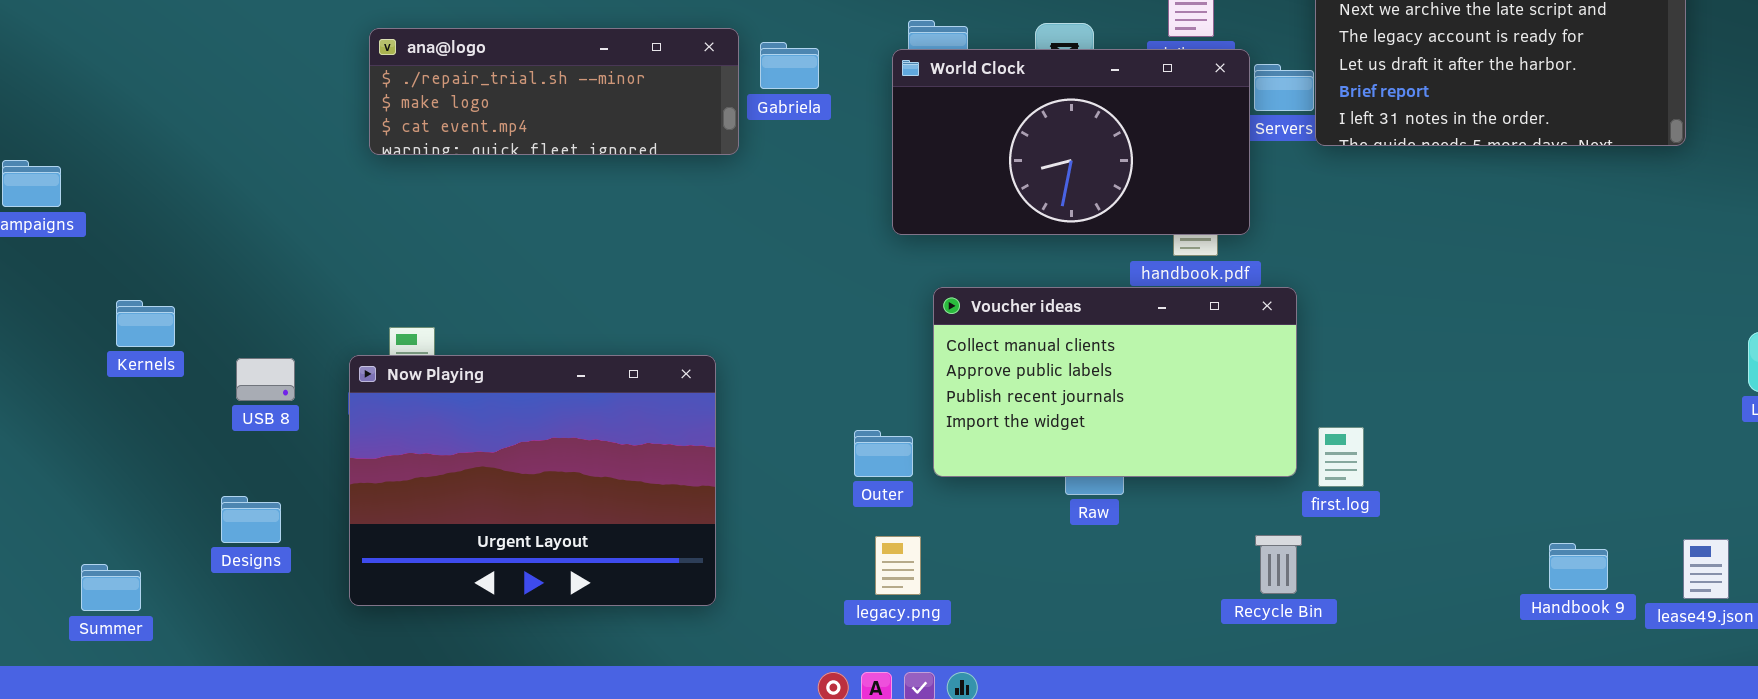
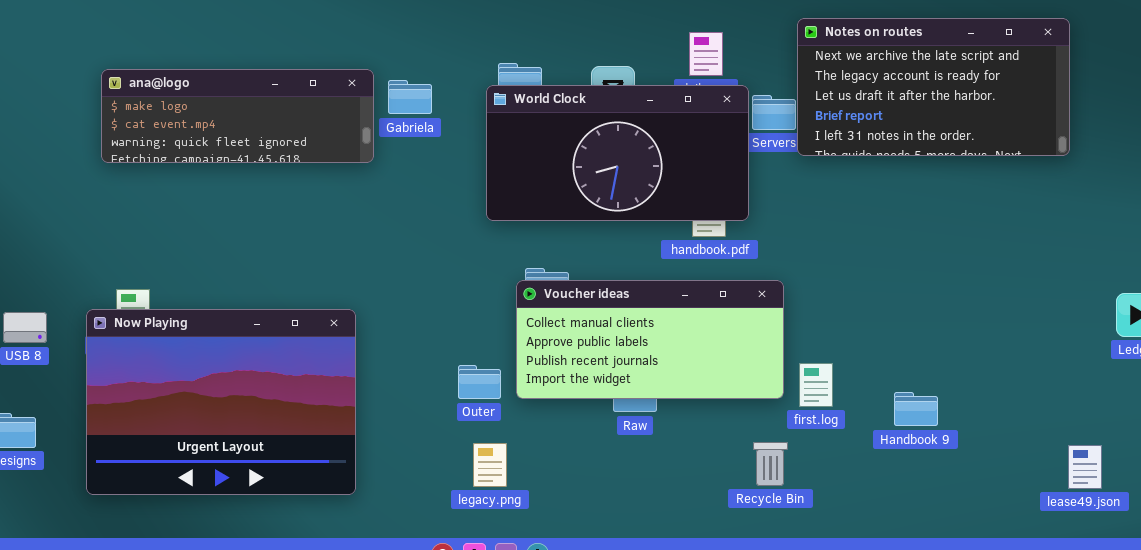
ana@logo: [369,28,739,155] -> [101,69,374,163], scrolled down 1 row
Voucher ideas: [933,287,1297,477] -> [516,280,784,399], resized
Handbook 9: [1549,543,1608,590] -> [894,392,938,426], moved

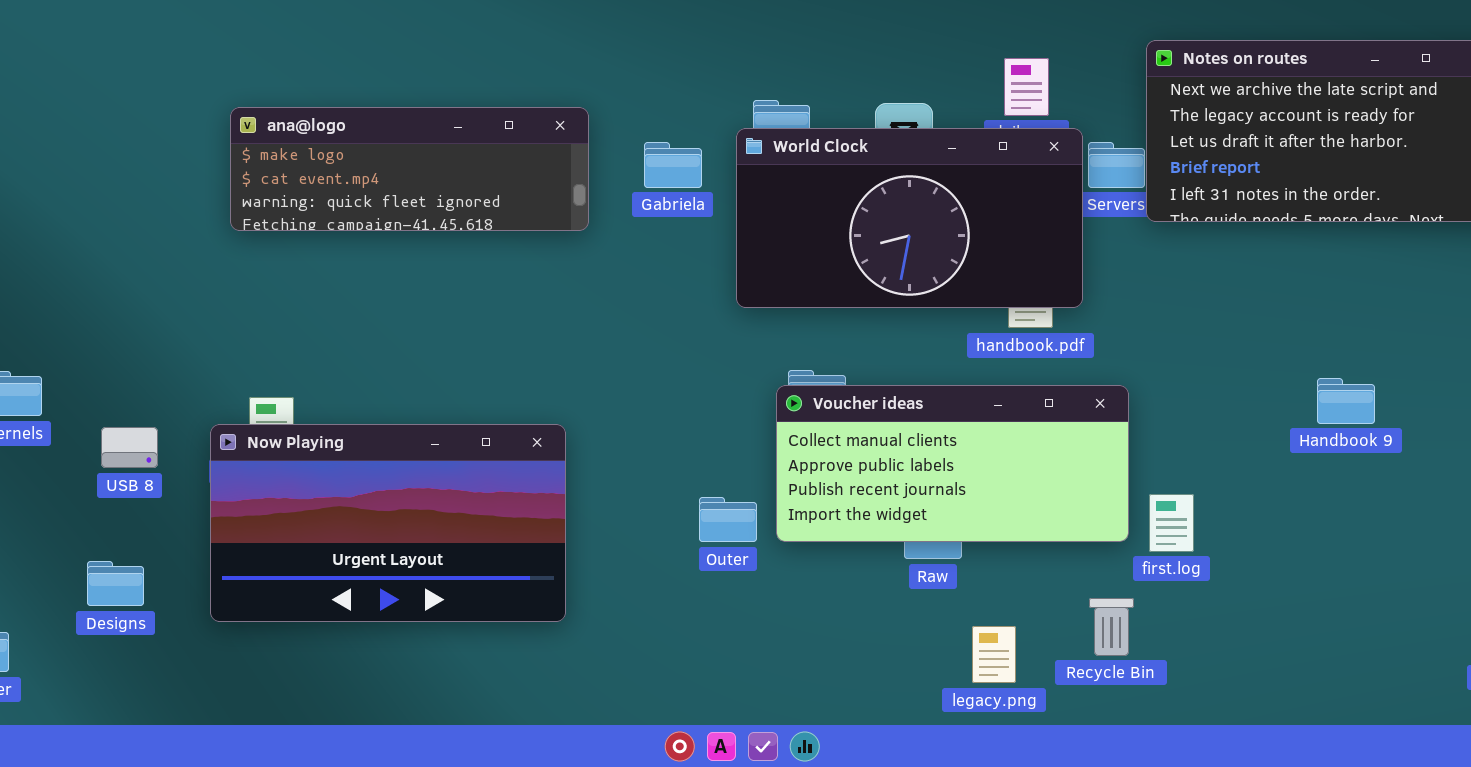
Gabriela: [388,80,432,114] -> [644,142,702,188], moved
Now Playing: [86,309,356,495] -> [210,424,566,622], resized
Handbook 9: [894,392,938,426] -> [1317,378,1375,424], moved
legacy.png: [473,443,507,487] -> [972,626,1016,683], moved

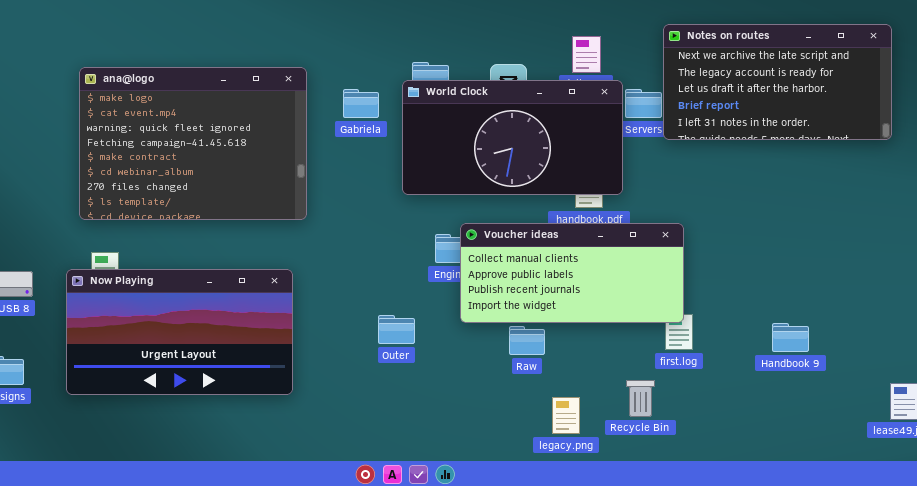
ana@logo: [230,107,589,231] -> [79,67,307,220], resized
Handbook 9: [1317,378,1375,424] -> [772,323,809,352], moved
Voucher ideas: [776,385,1129,542] -> [460,223,684,323], moved

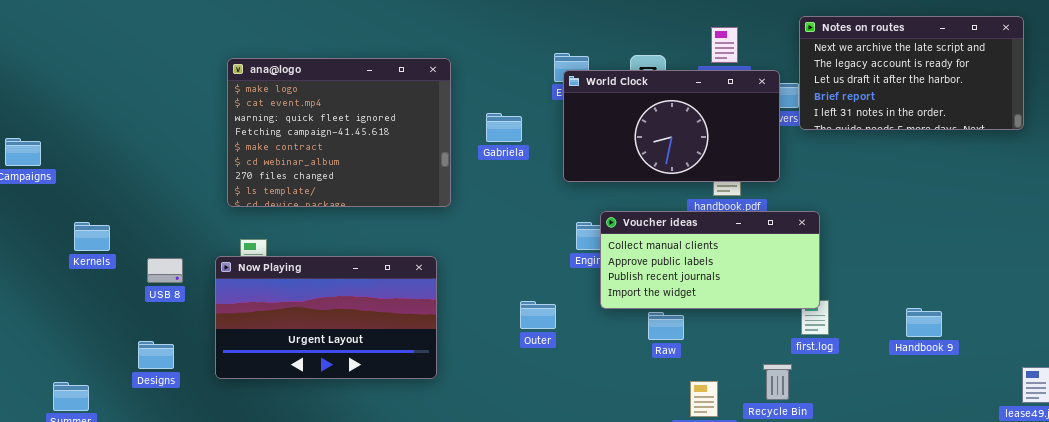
World Clock: [402,80,623,195] -> [563,70,780,182], moved
Gabriela: [343,89,379,118] -> [486,113,522,142], moved

